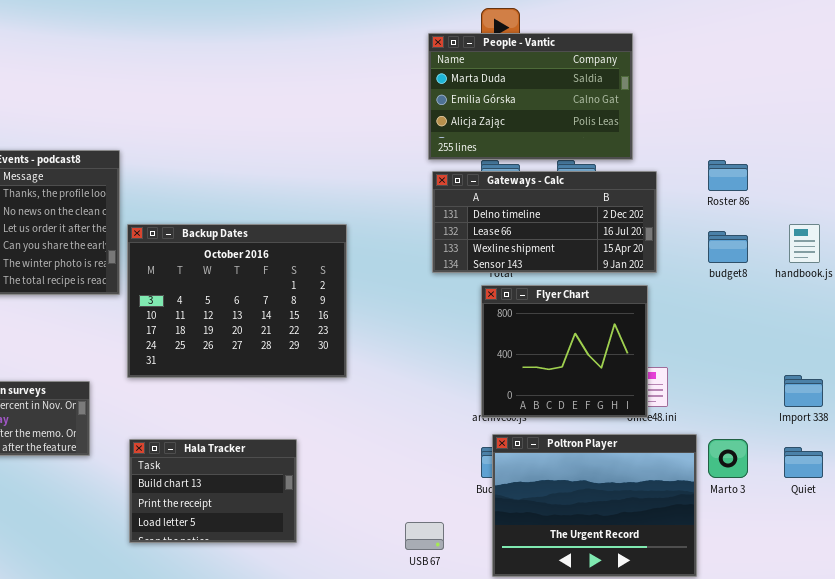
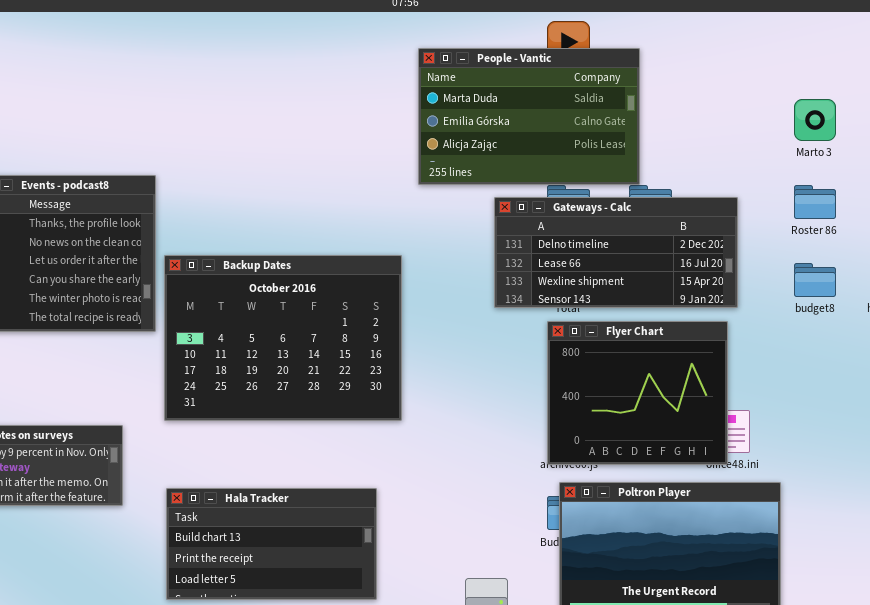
People - Vantic: [428,33,633,160] -> [418,48,640,185], moved
Hala Tracker: [129,439,297,543] -> [166,488,377,600], resized
Marto 3: [708,439,748,478] -> [794,99,836,141], moved

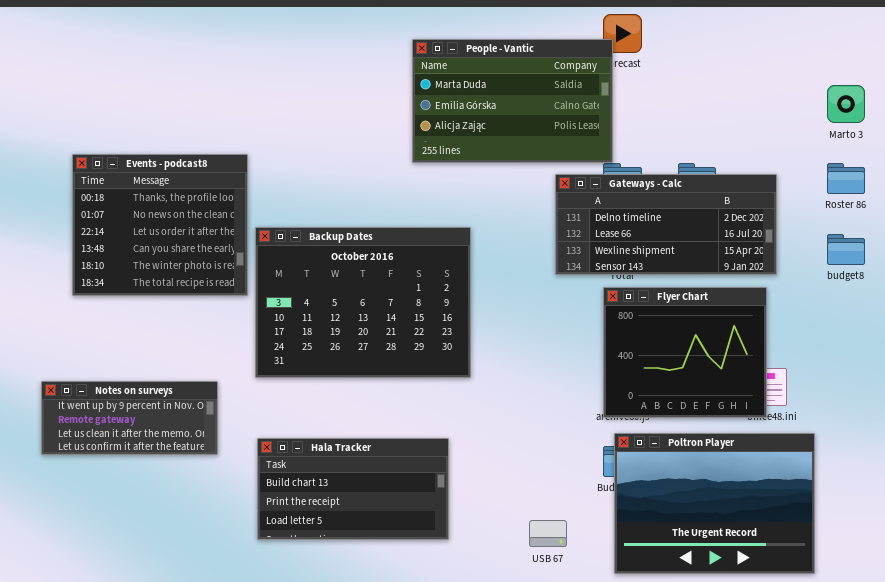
People - Vantic: [418,48,640,185] -> [412,39,613,163], moved

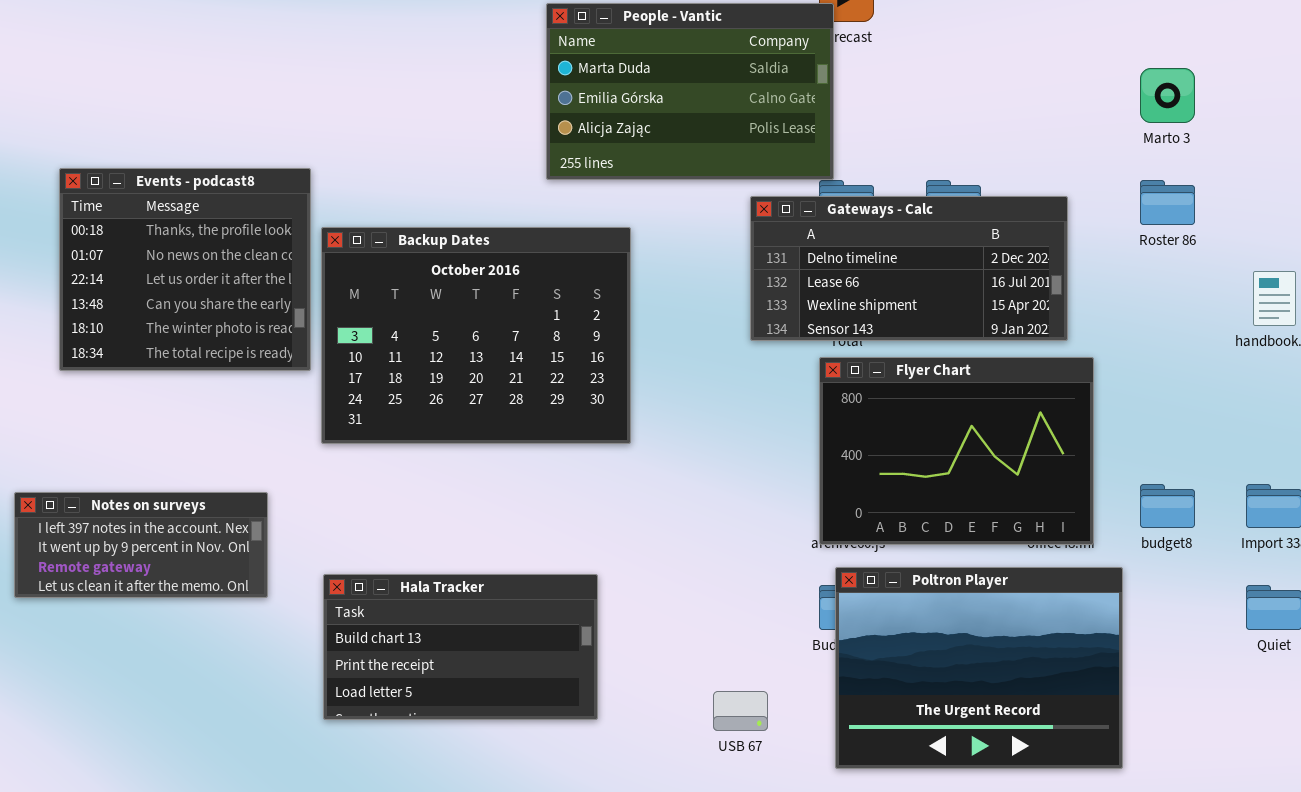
Backup Dates: [255,227,471,378] -> [321,227,631,444], moved
budget8: [827,234,865,265] -> [1140,484,1195,528], moved
Flyer Chart: [603,287,767,418] -> [819,357,1094,545], resized
Notes on surveys: [41,381,218,455] -> [14,492,268,598], scrolled up 1 row

